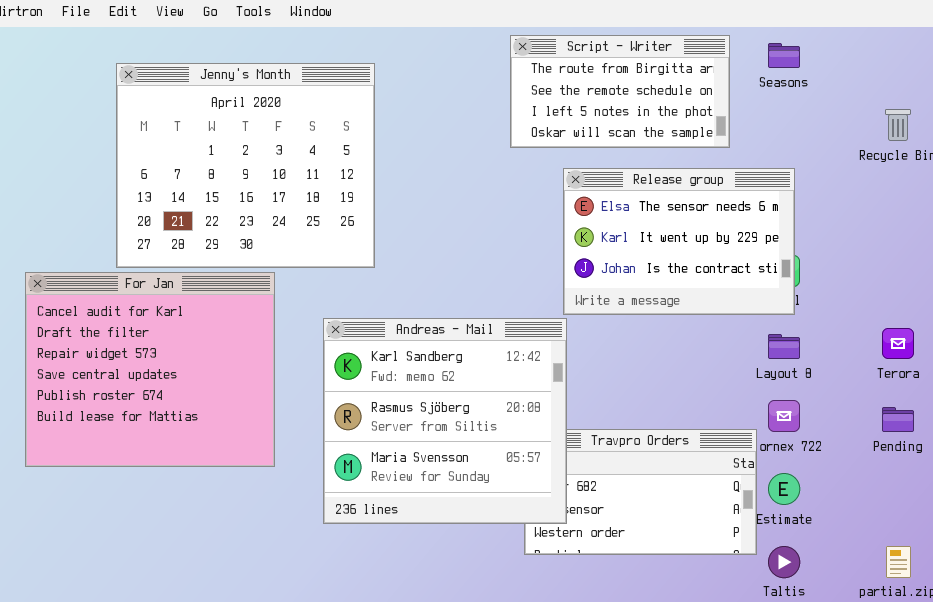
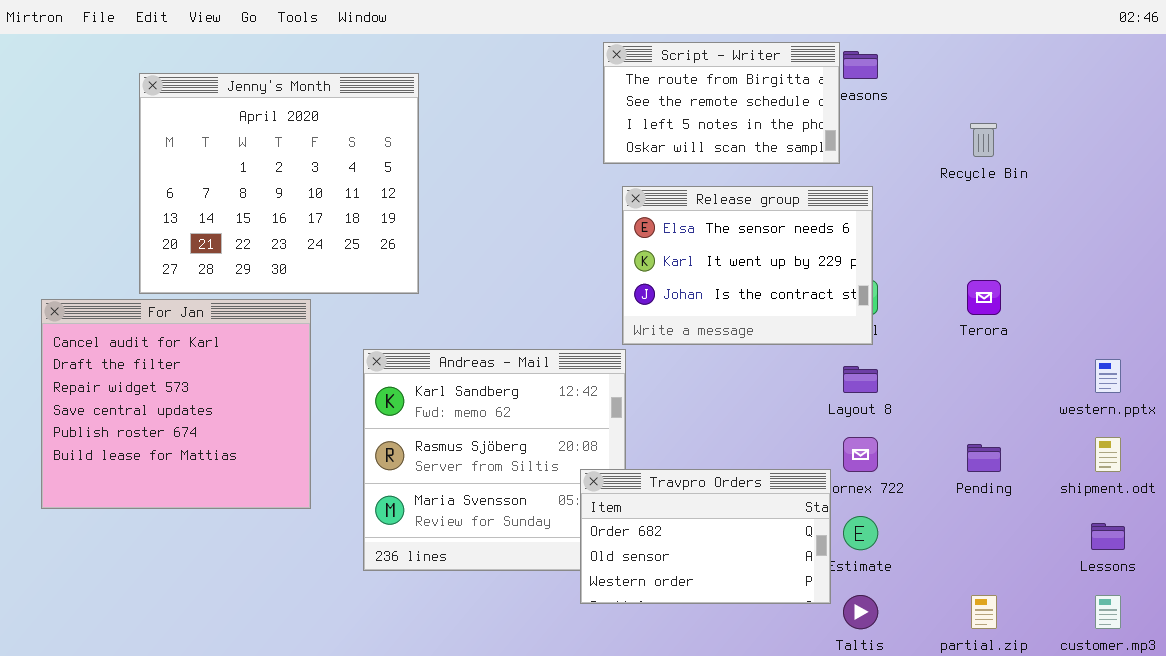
Script - Writer: [510,35,730,148] -> [603,42,840,164], moved
Terora: [882,328,914,359] -> [967,280,1001,315], moved
Travpro Orders: [524,429,757,555] -> [580,469,831,604], raised

